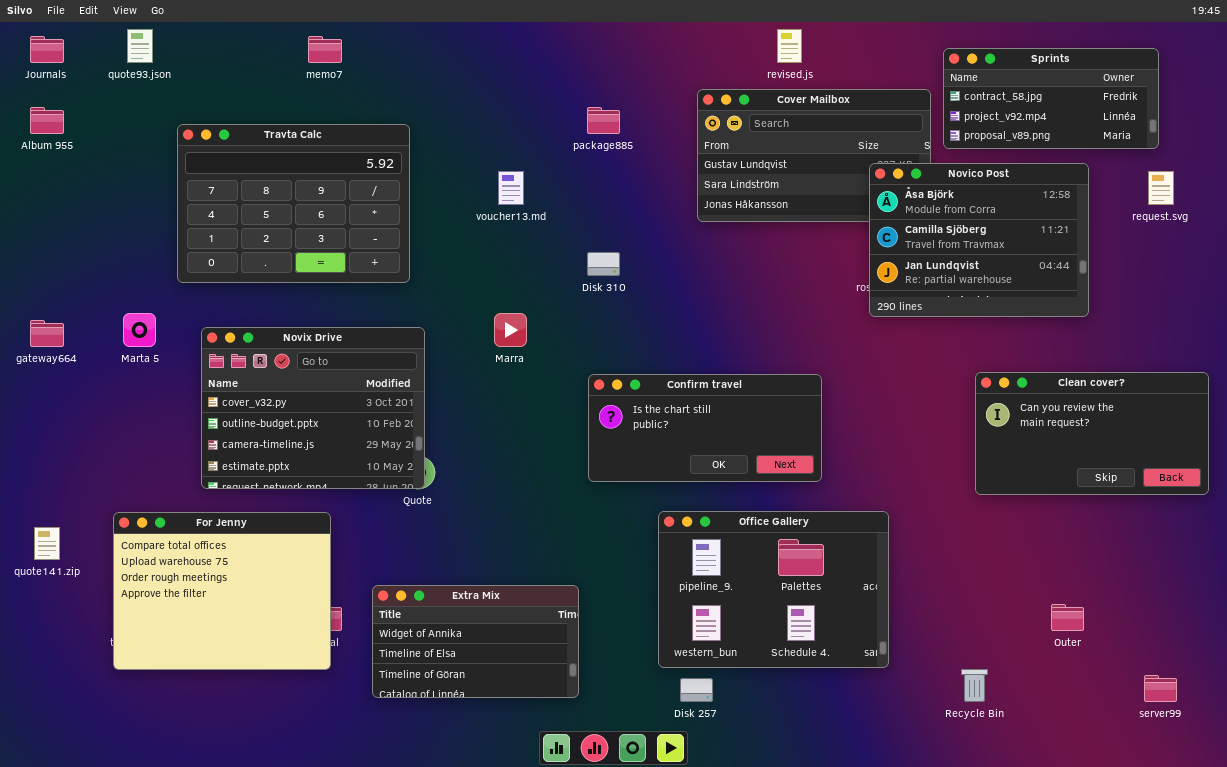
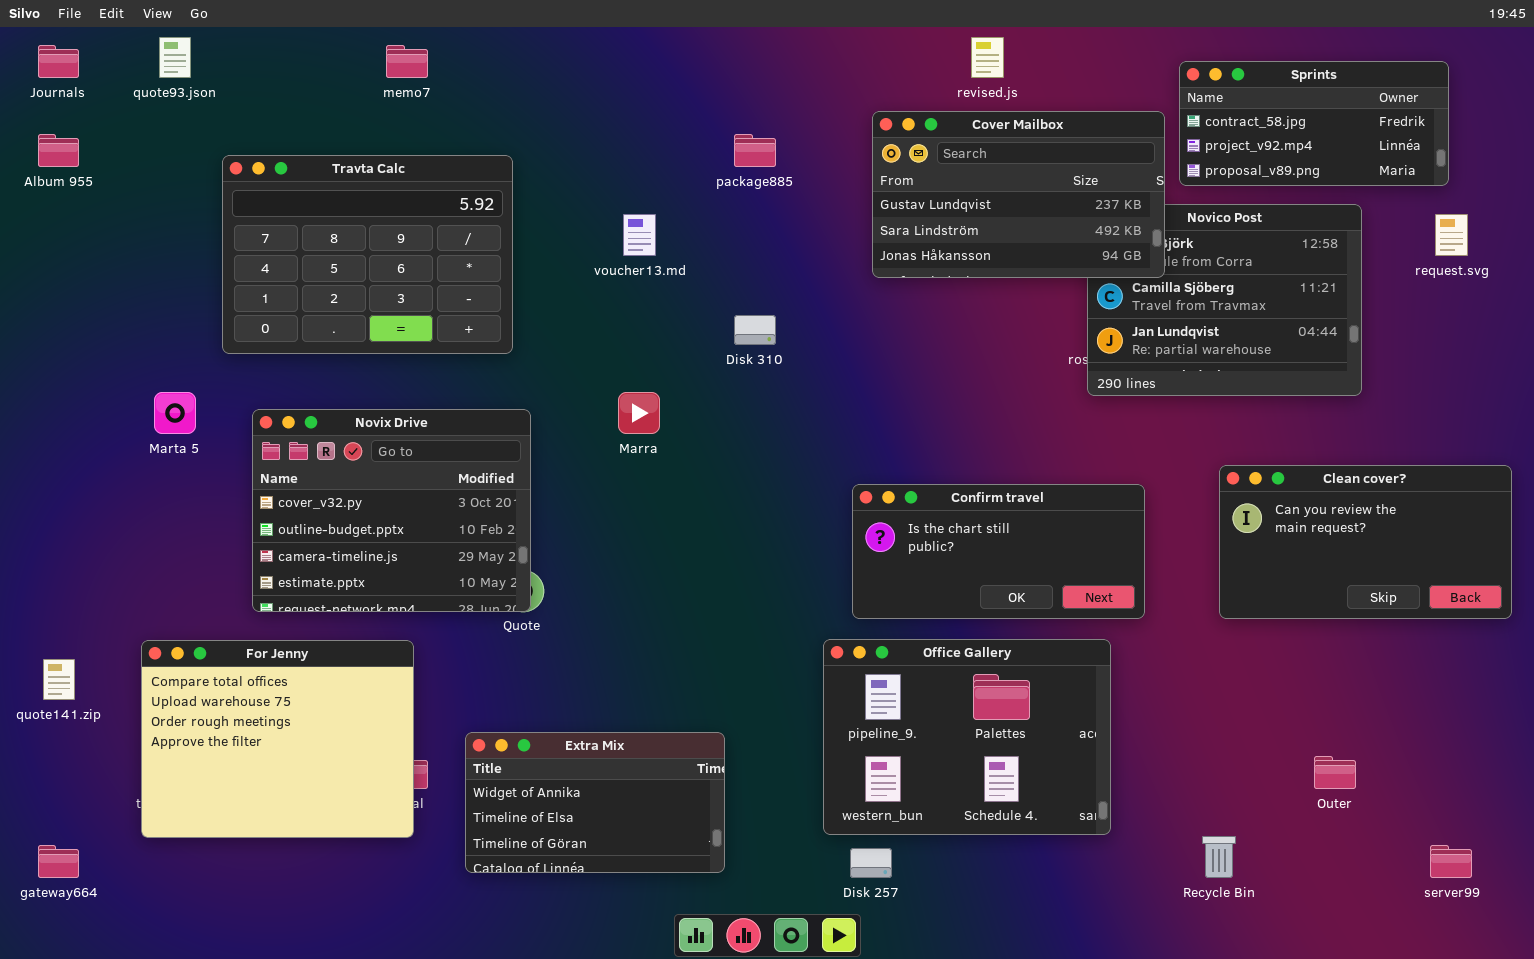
Cover Mailbox: [697,89,931,222] -> [872,111,1165,278], raised
gateway664: [30,320,64,347] -> [38,845,79,878], moved
Confirm travel: [588,374,822,482] -> [852,484,1145,619], moved

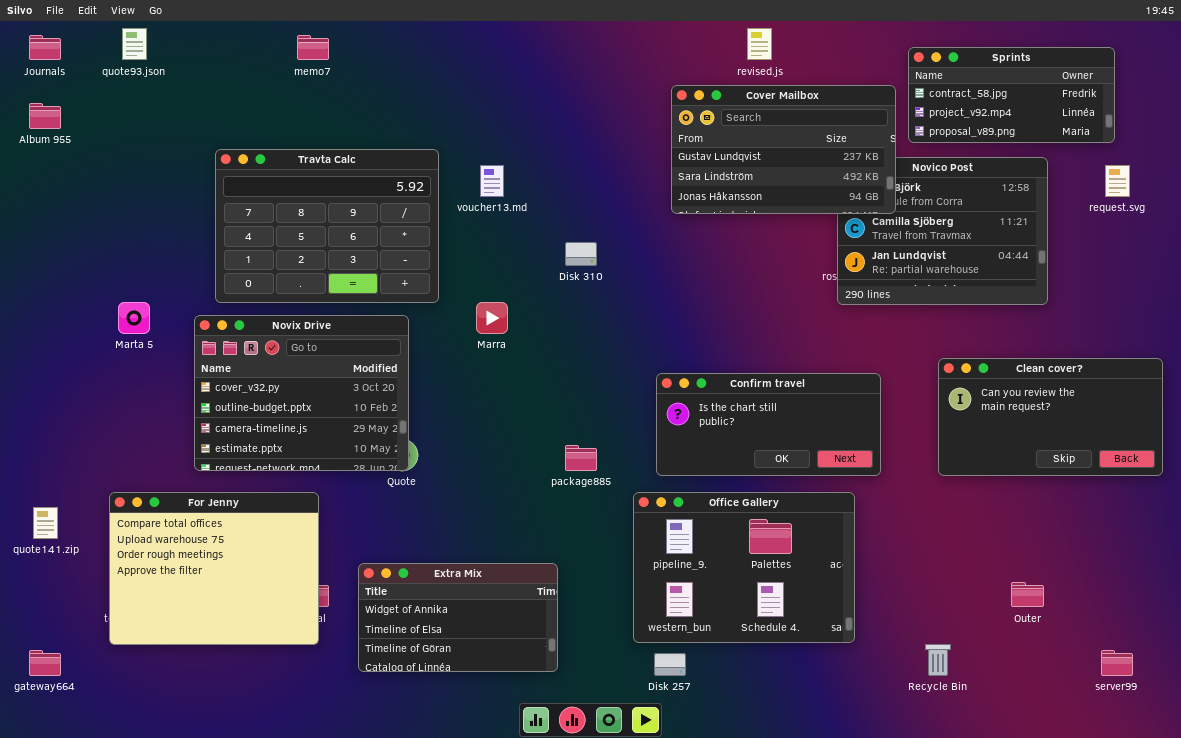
package885: [734,134,776,167] -> [565,445,597,471], moved
Travta Calc: [222,155,513,354] -> [215,149,439,303], moved

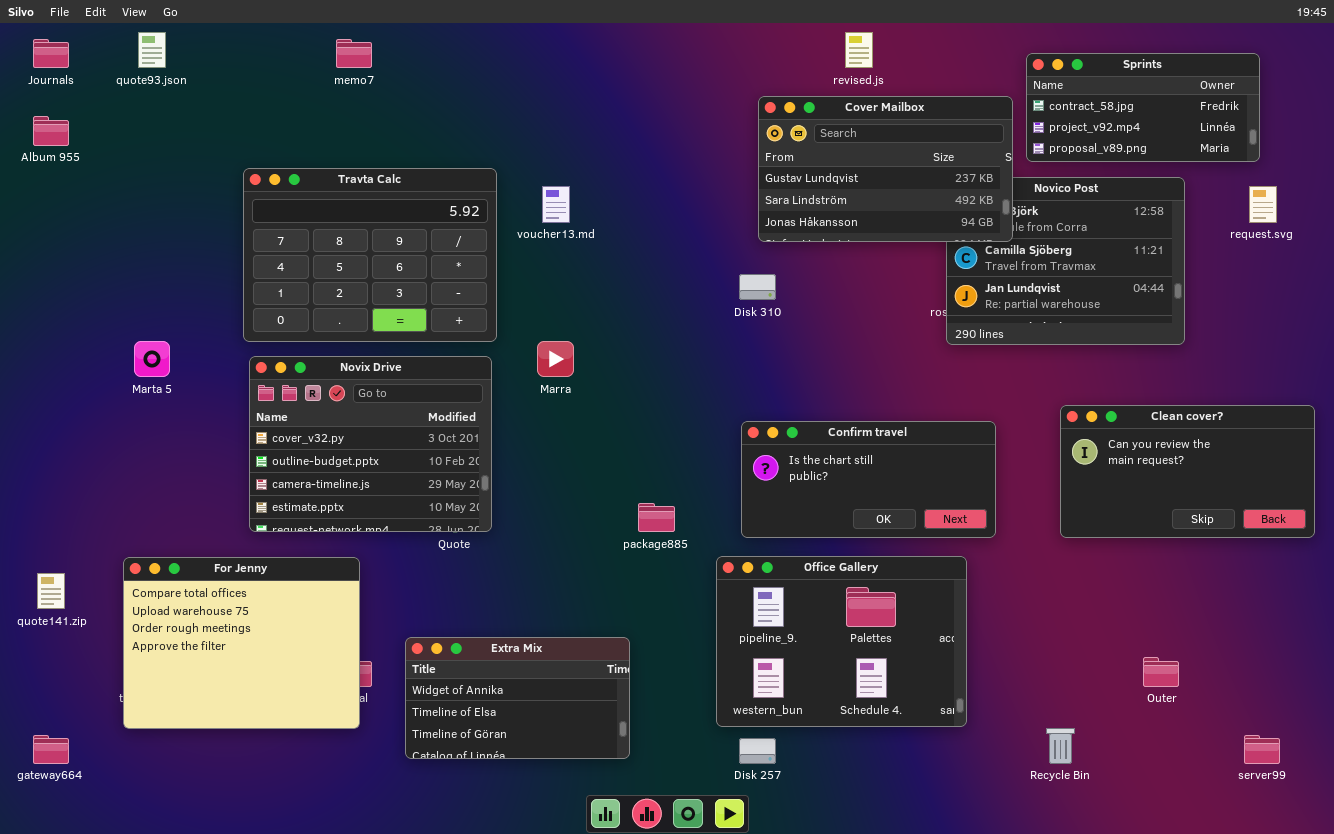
Disk 310: [565,242,597,266] -> [739,274,776,300], moved
Novix Drive: [194,315,409,471] -> [249,356,492,532], moved

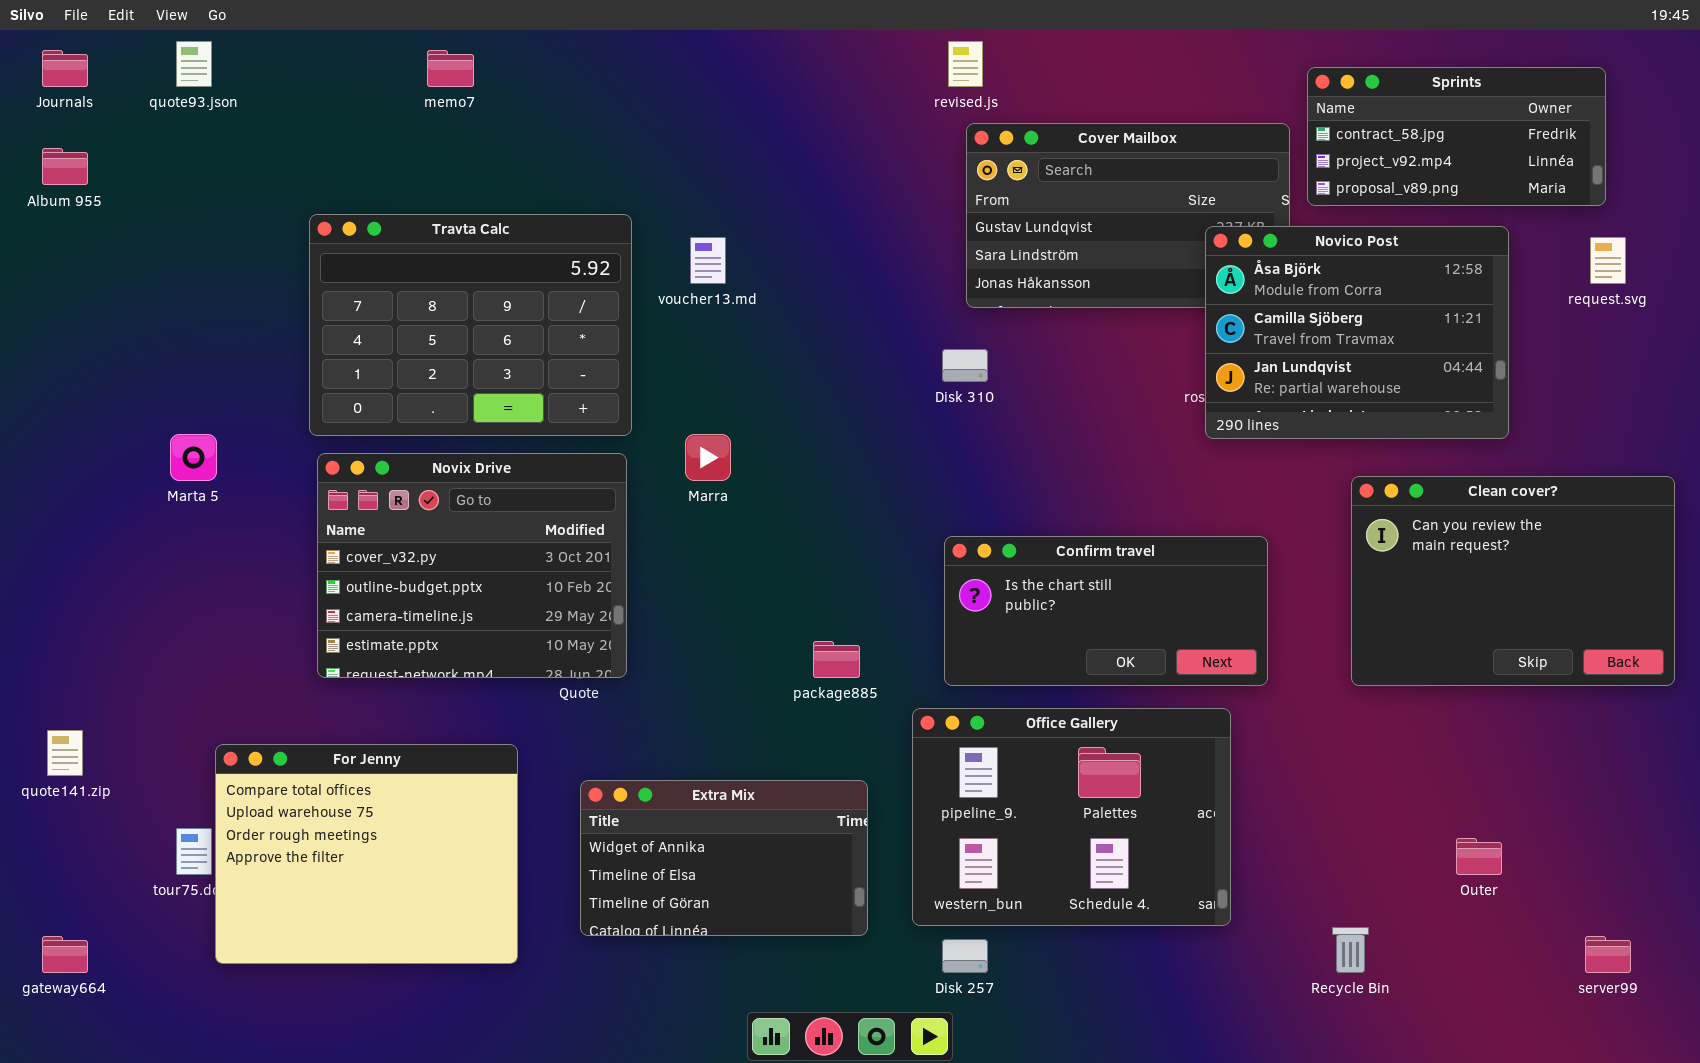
revised.js: [845,32,873,68] -> [948,41,983,87], moved
Novico Post: [946,177,1185,345] -> [1205,226,1509,439], raised
Clean cover?: [1060,405,1315,538] -> [1351,476,1675,686], resized
For Jenny: [123,557,360,729] -> [215,744,518,964], moved
Extra Mix: [405,637,630,759] -> [580,780,868,936], moved

